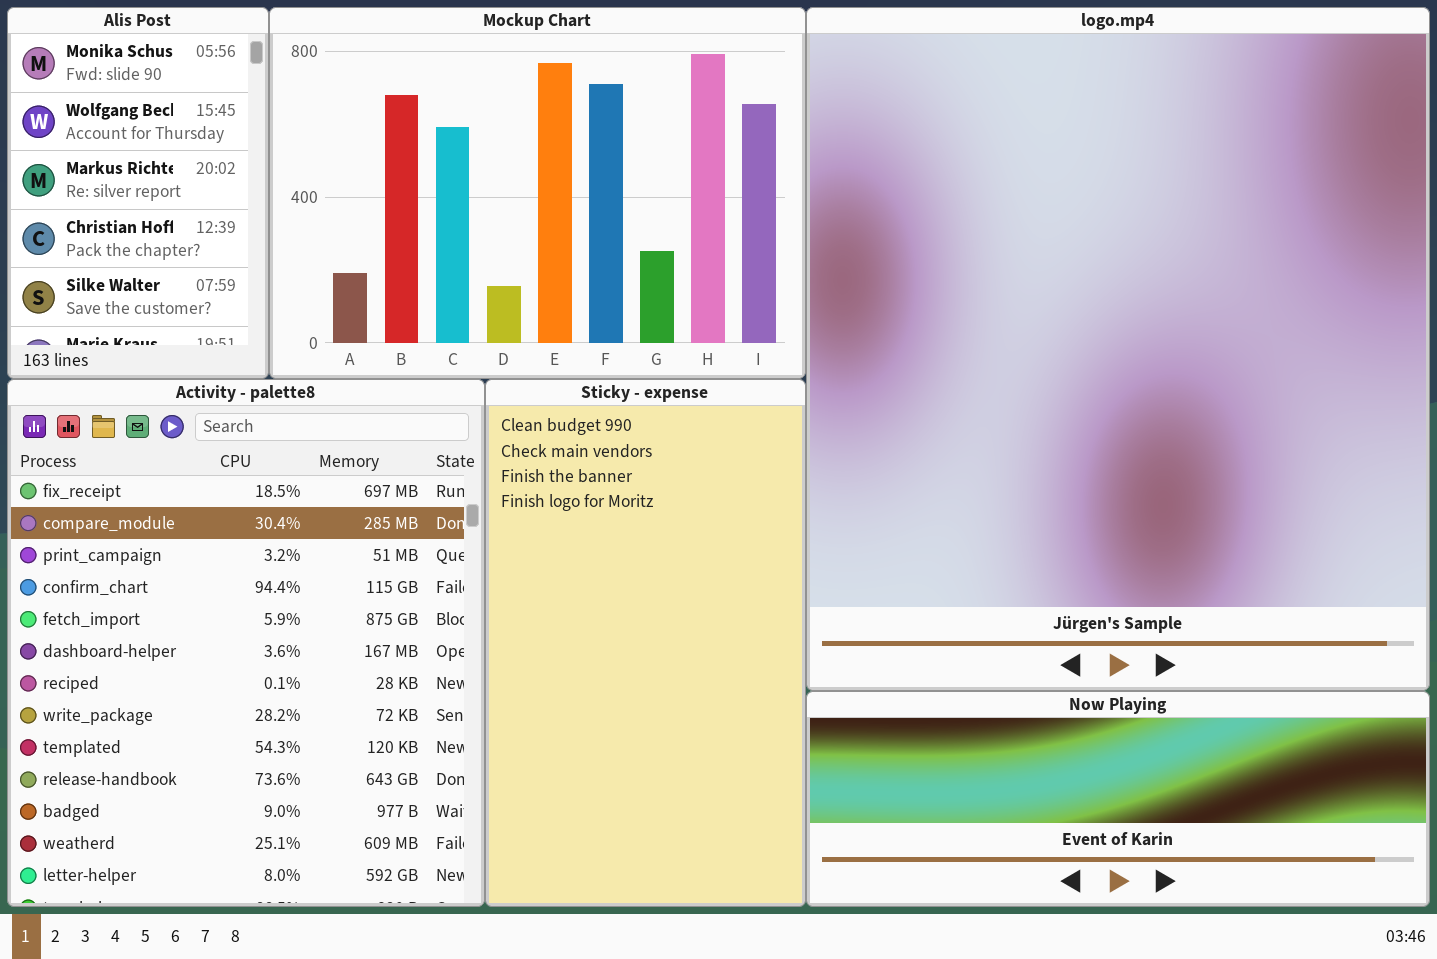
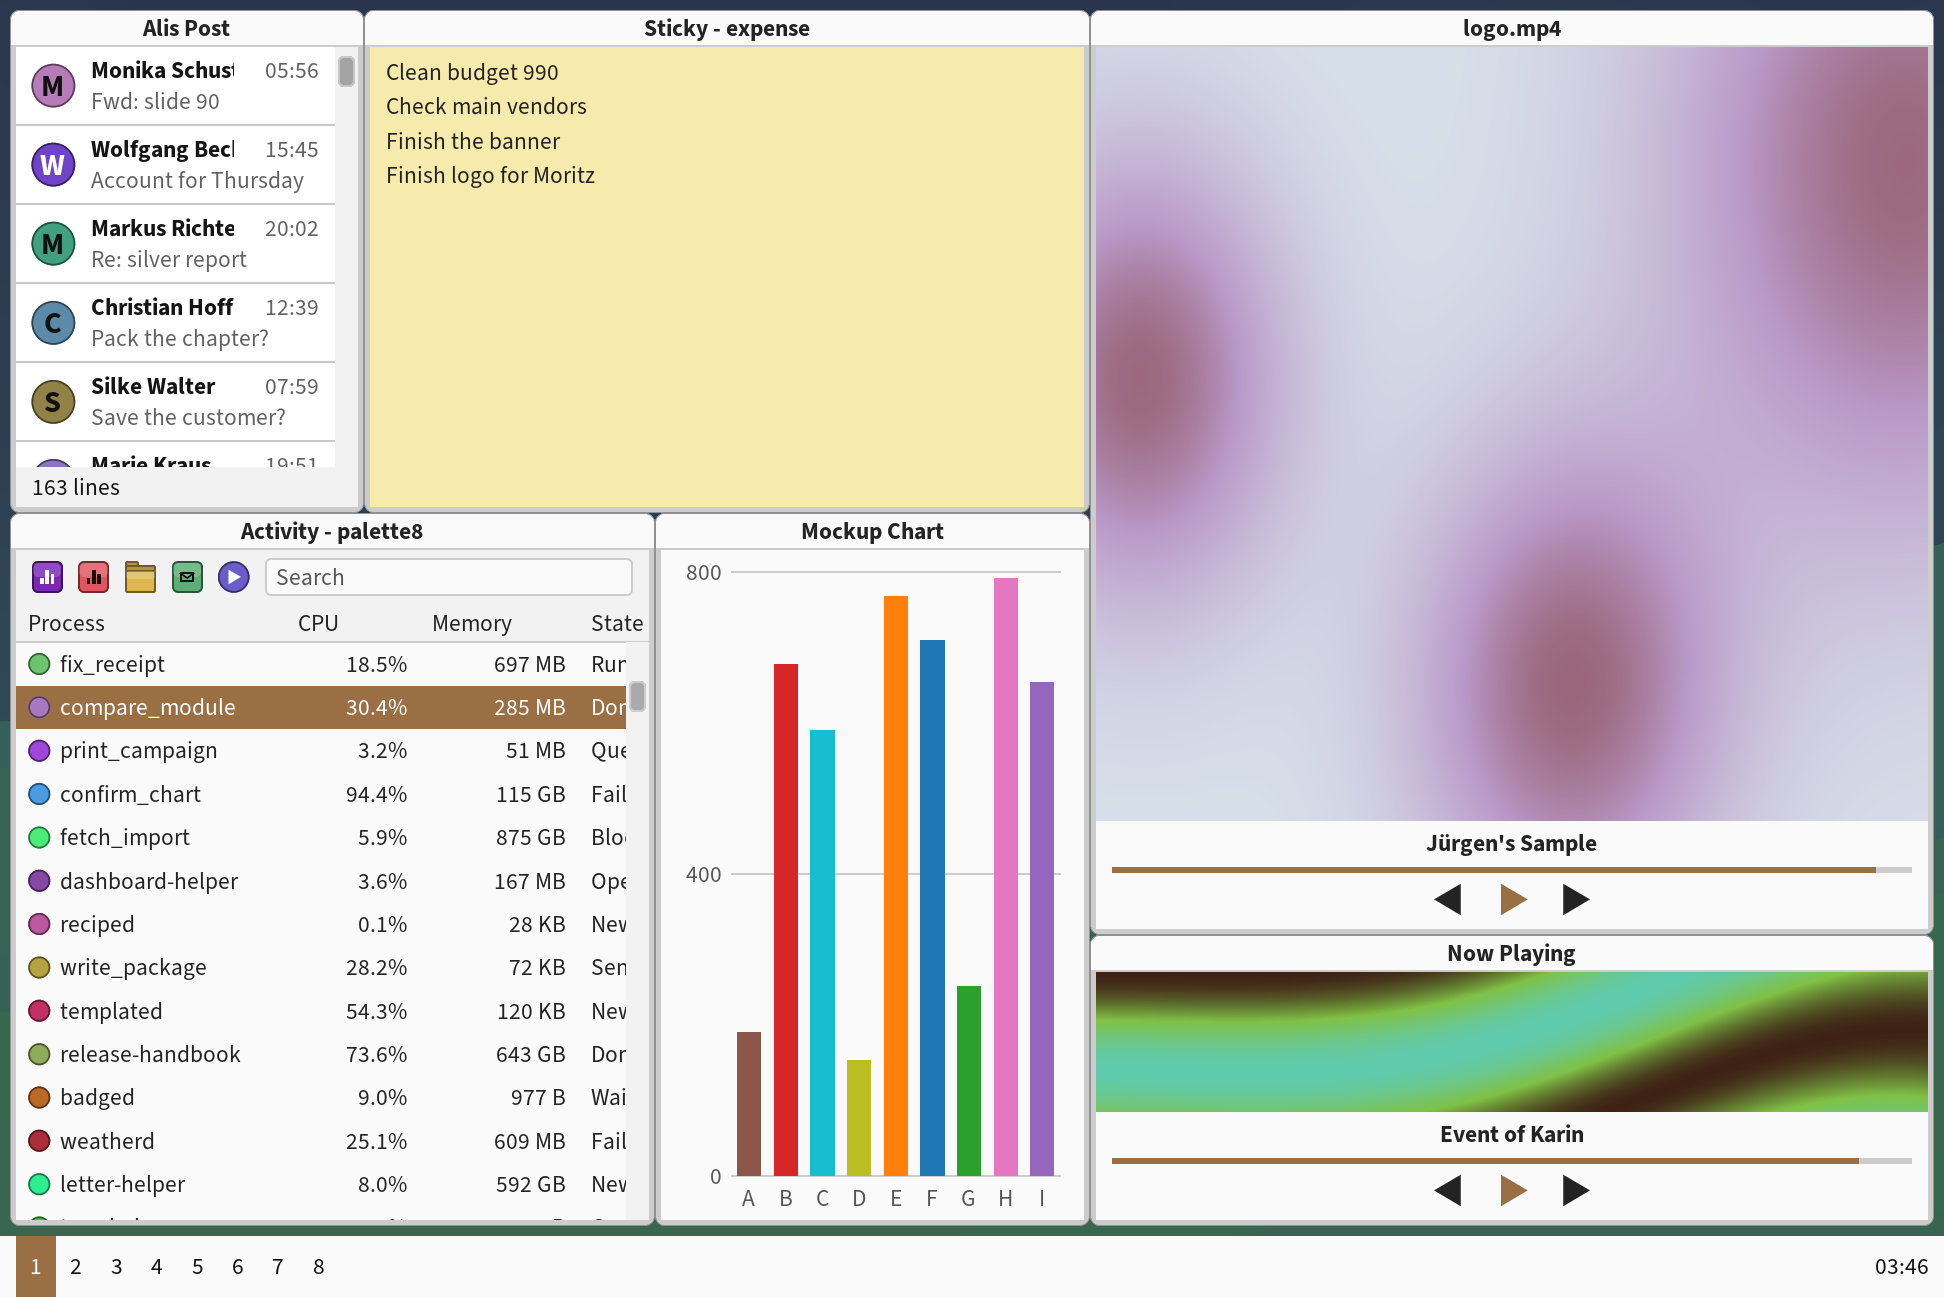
Mockup Chart: [269,7,806,379] -> [655,513,1090,1226], moved, resized
Sticky - expense: [485,379,806,907] -> [364,10,1090,513], moved, resized

